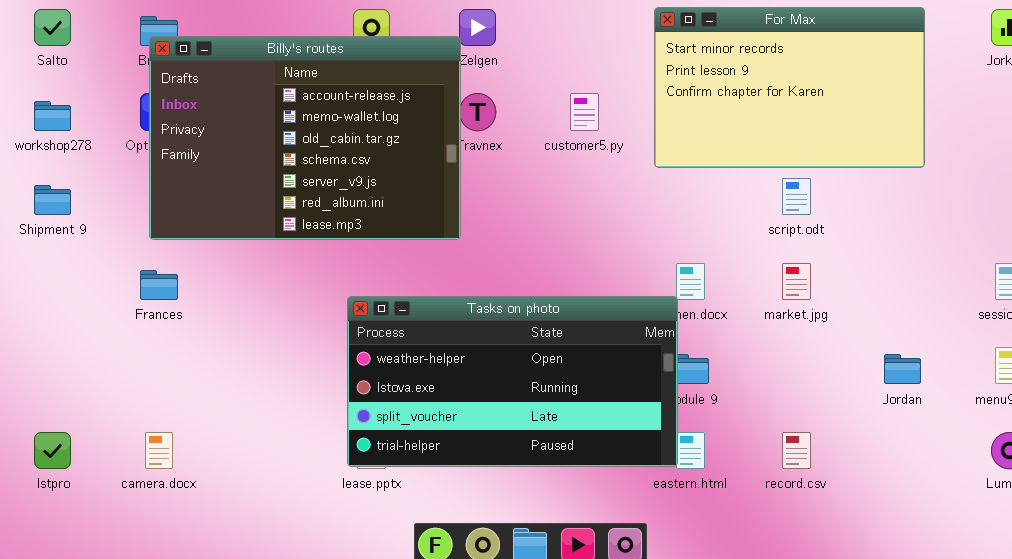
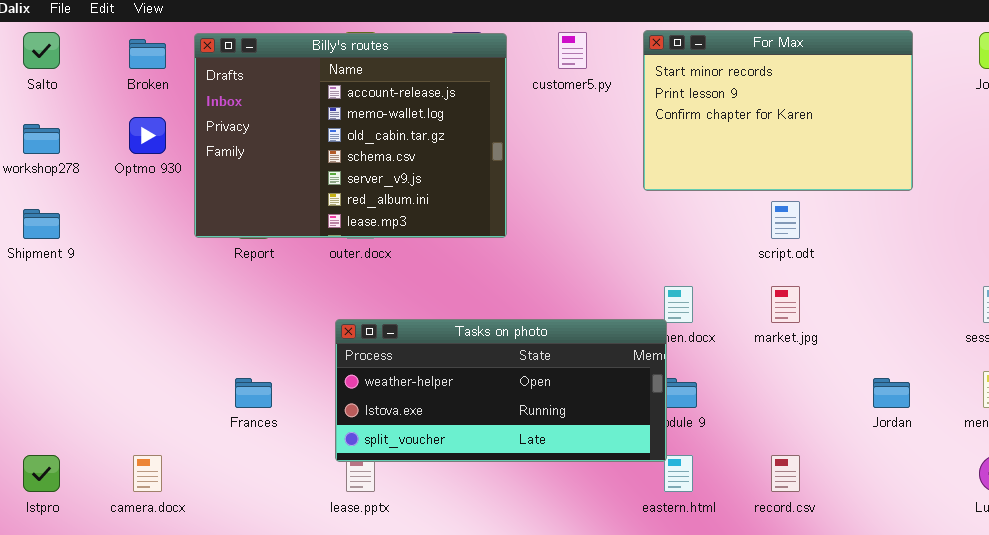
Billy's routes: [149,36,461,240] -> [194,33,507,238], moved
customer5.py: [570,93,599,131] -> [558,32,587,69], moved
Frances: [140,270,178,300] -> [235,378,272,408], moved
Tasks on photo: [347,296,678,467] -> [335,319,667,462], resized

